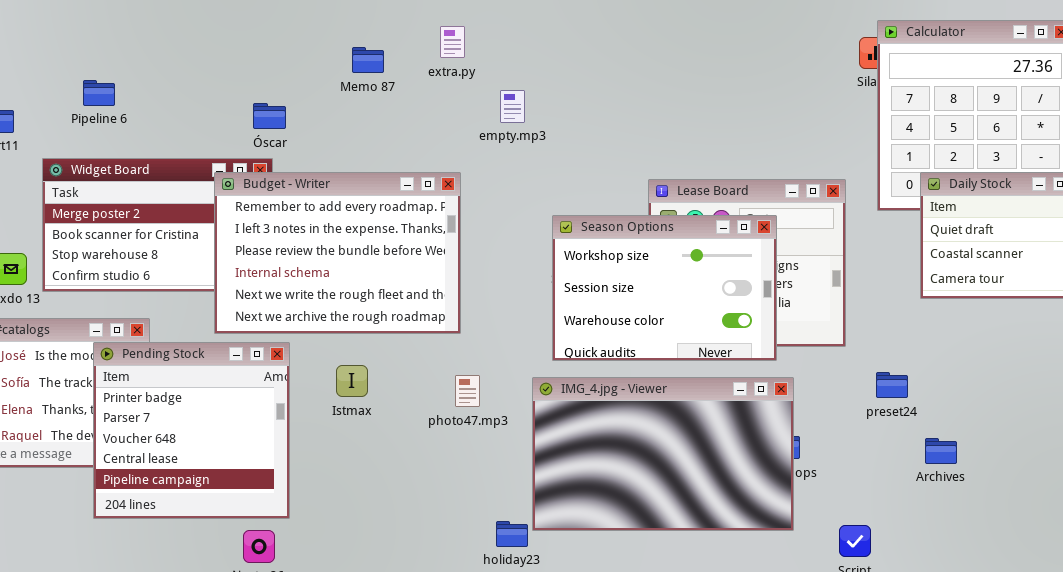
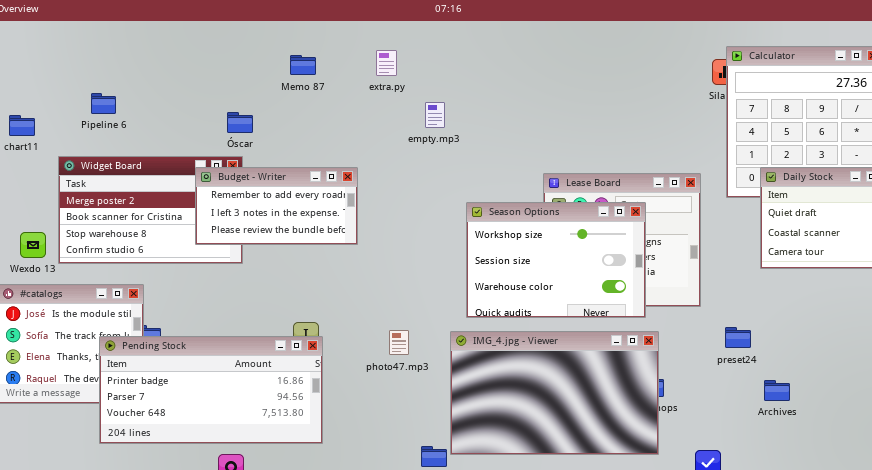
Memo 87: [352,47,384,73] -> [290,55,316,75], moved
Budget - Writer: [214,172,461,334] -> [195,167,358,245], resized
Pending Stock: [93,342,290,519] -> [99,336,323,444], resized

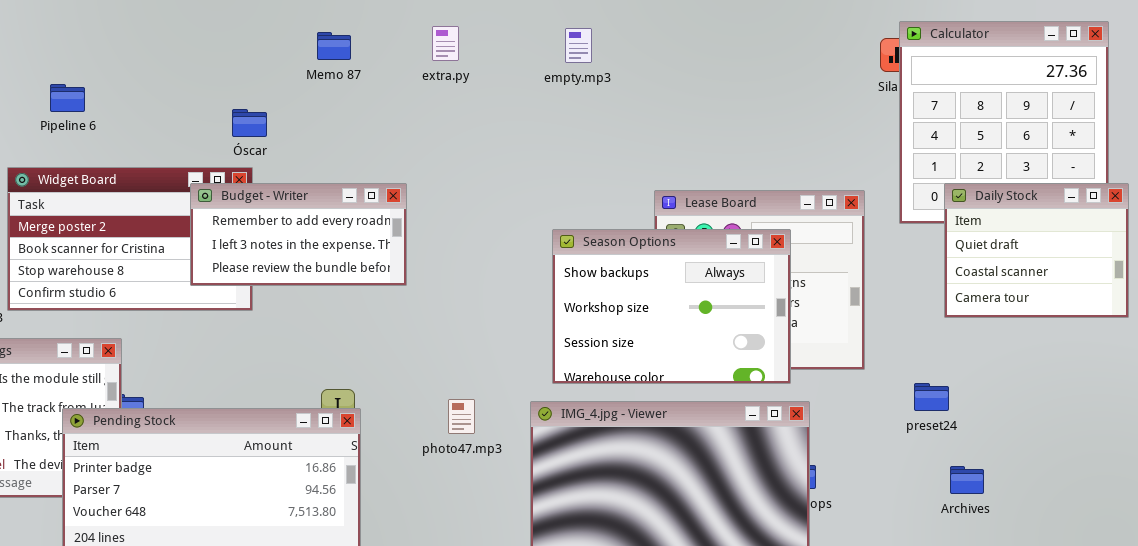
empty.mp3: [425,102,445,128] -> [565,28,592,63], moved
Season Options: [466,202,646,318] -> [552,229,791,384], scrolled up 1 row
preset24: [725,327,751,348] -> [914,383,949,411], moved

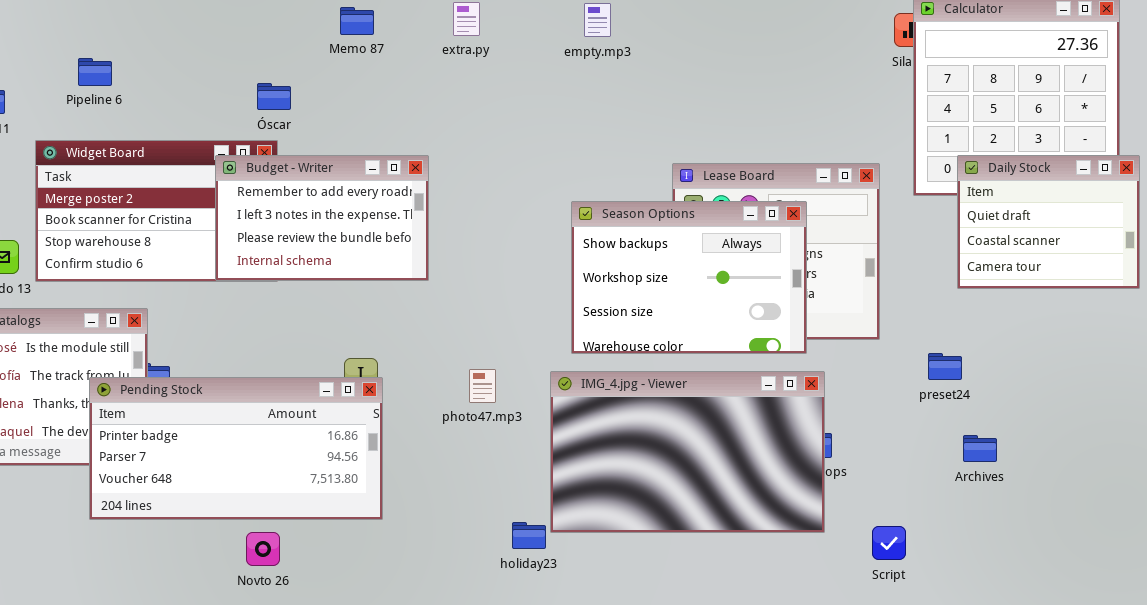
Budget - Writer: [190,183,407,286] -> [215,155,429,281], resized

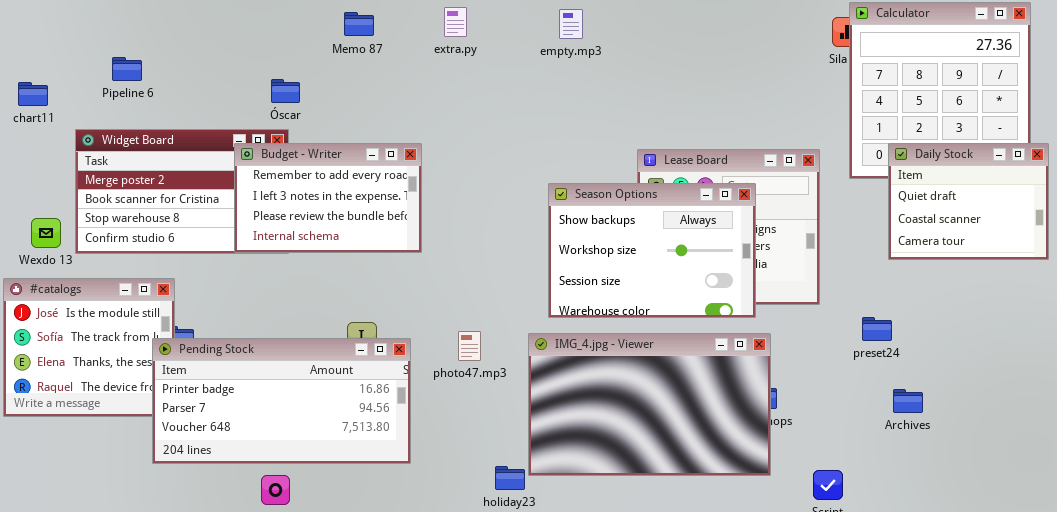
Pending Stock: [89,377,383,520] -> [152,338,411,464], moved

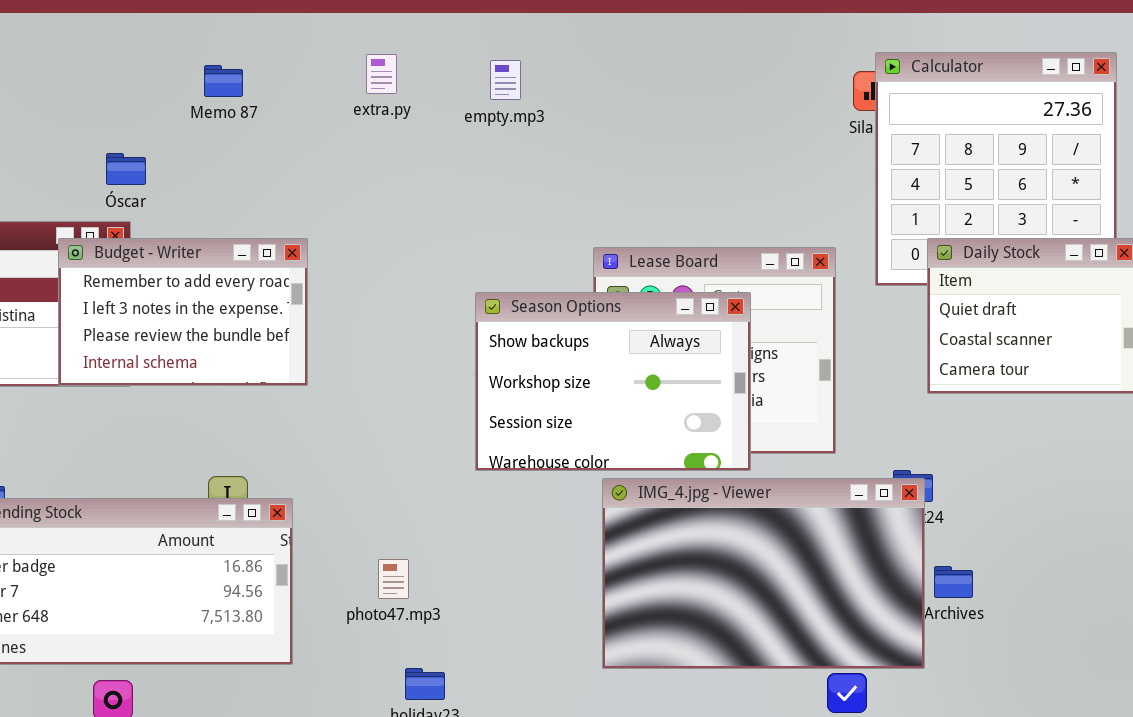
extra.py: [444,7,467,37] -> [366,54,397,94], moved
photo47.mp3: [458,331,481,361] -> [378,559,409,599], moved
IMG_4.jpg - Viewer: [528,333,771,476] -> [602,478,925,669], moved

